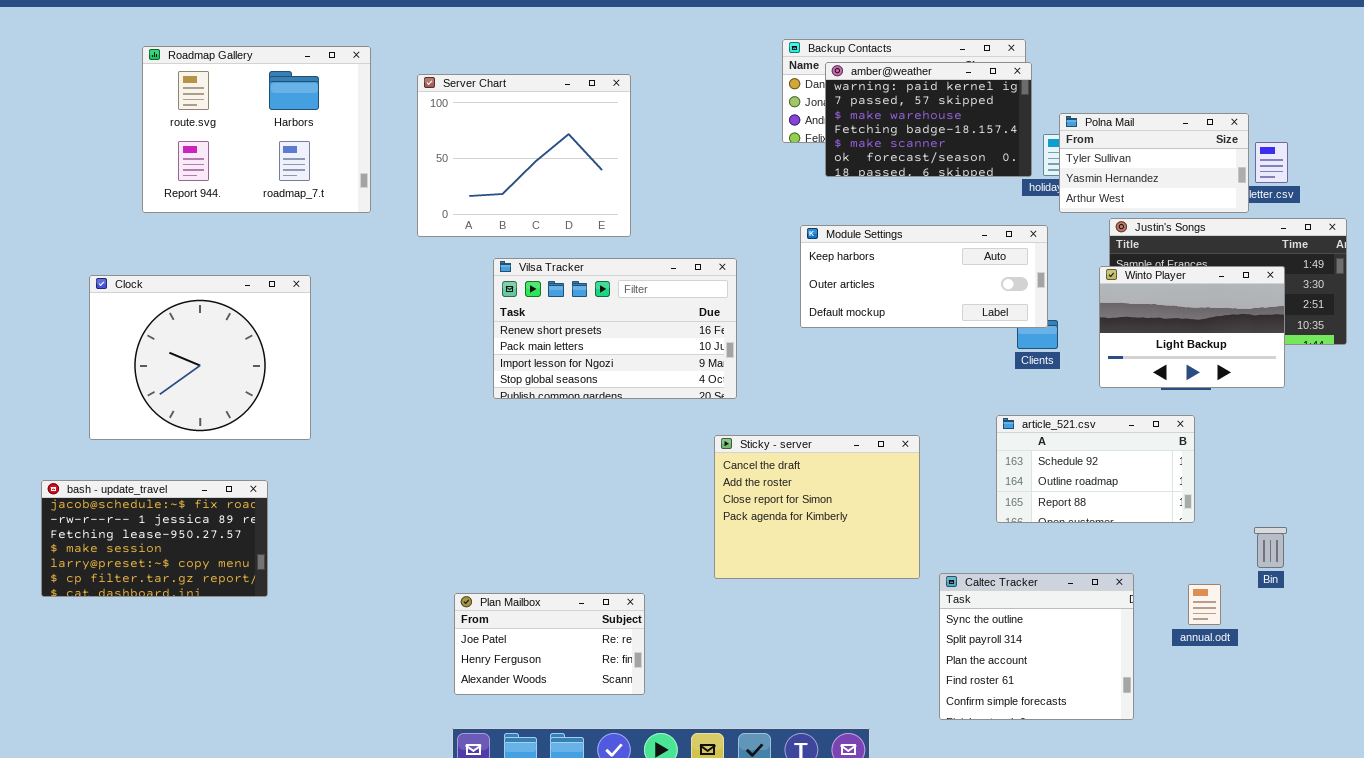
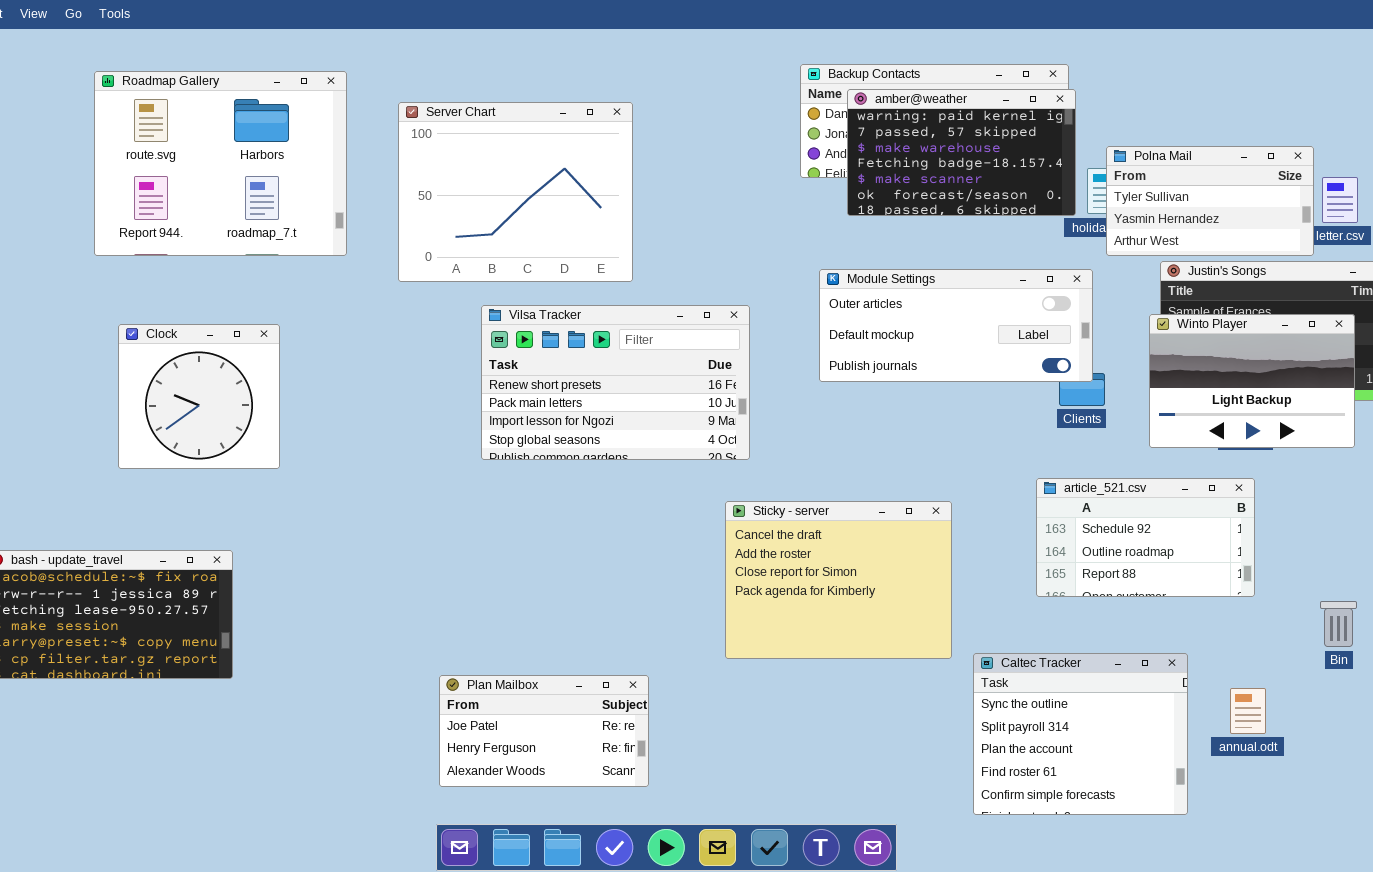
Module Settings: [800,225,1048,328] -> [819,269,1093,382], scrolled down 1 row
Clock: [89,275,311,440] -> [118,324,280,469], resized
annual.odt: [1188,584,1221,625] -> [1230,688,1266,734], moved

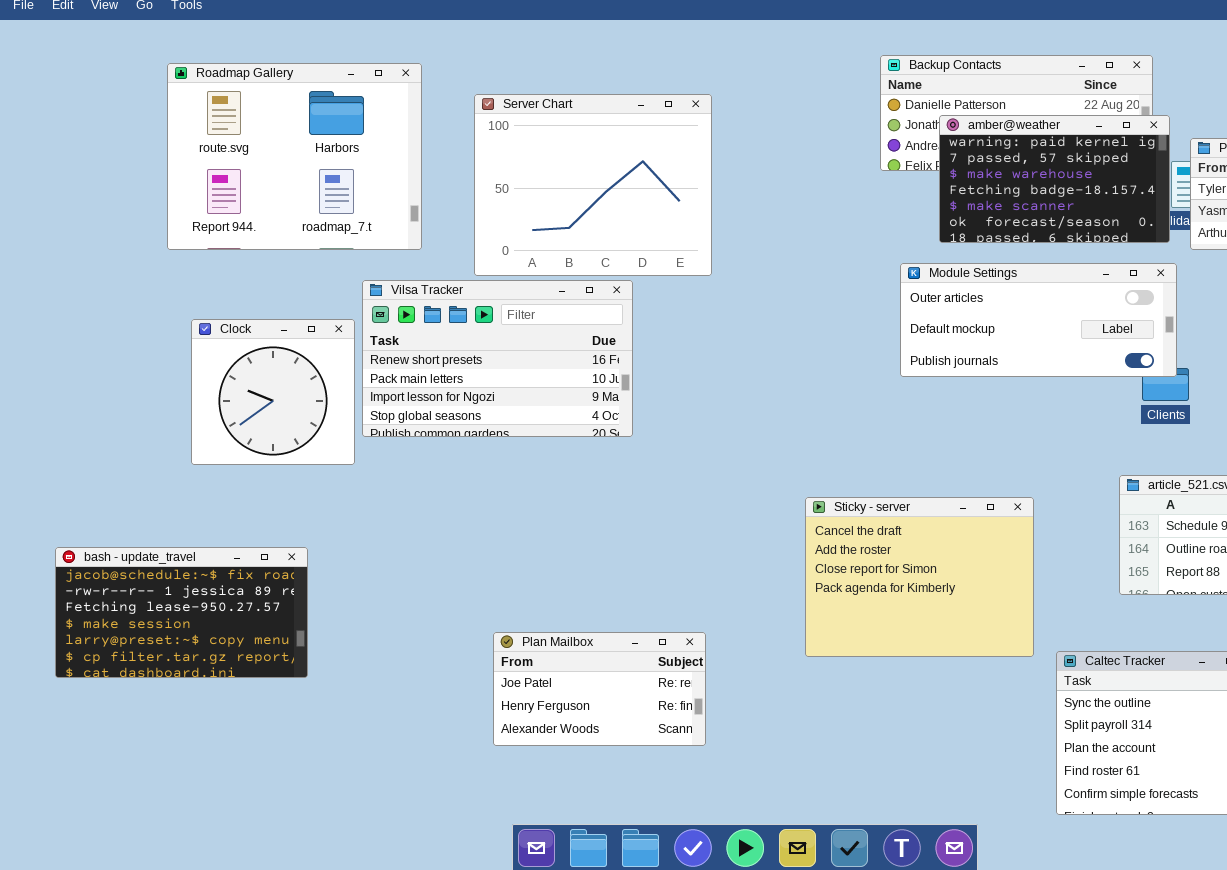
amber@weather: [847,89,1076,216] -> [939,115,1170,243], moved
Vilsa Tracker: [481,305,750,460] -> [362,280,633,437], moved
Plan Mailbox: [439,675,649,787] -> [493,632,706,746], moved

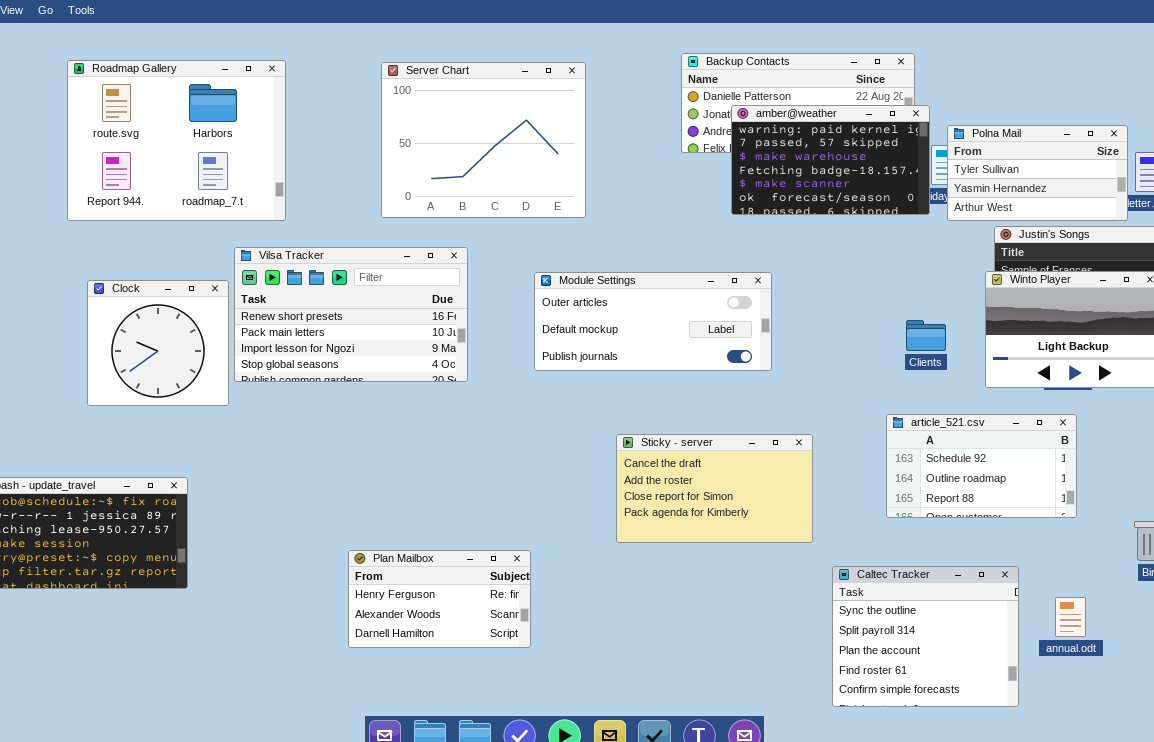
Server Chart: [474,94,712,276] -> [381,62,586,218], moved
Module Settings: [900,263,1177,377] -> [534,272,772,371], moved
Sticky - server: [805,497,1034,657] -> [616,434,813,543], resized
Plan Mailbox: [493,632,706,746] -> [348,550,531,648], scrolled down 1 row

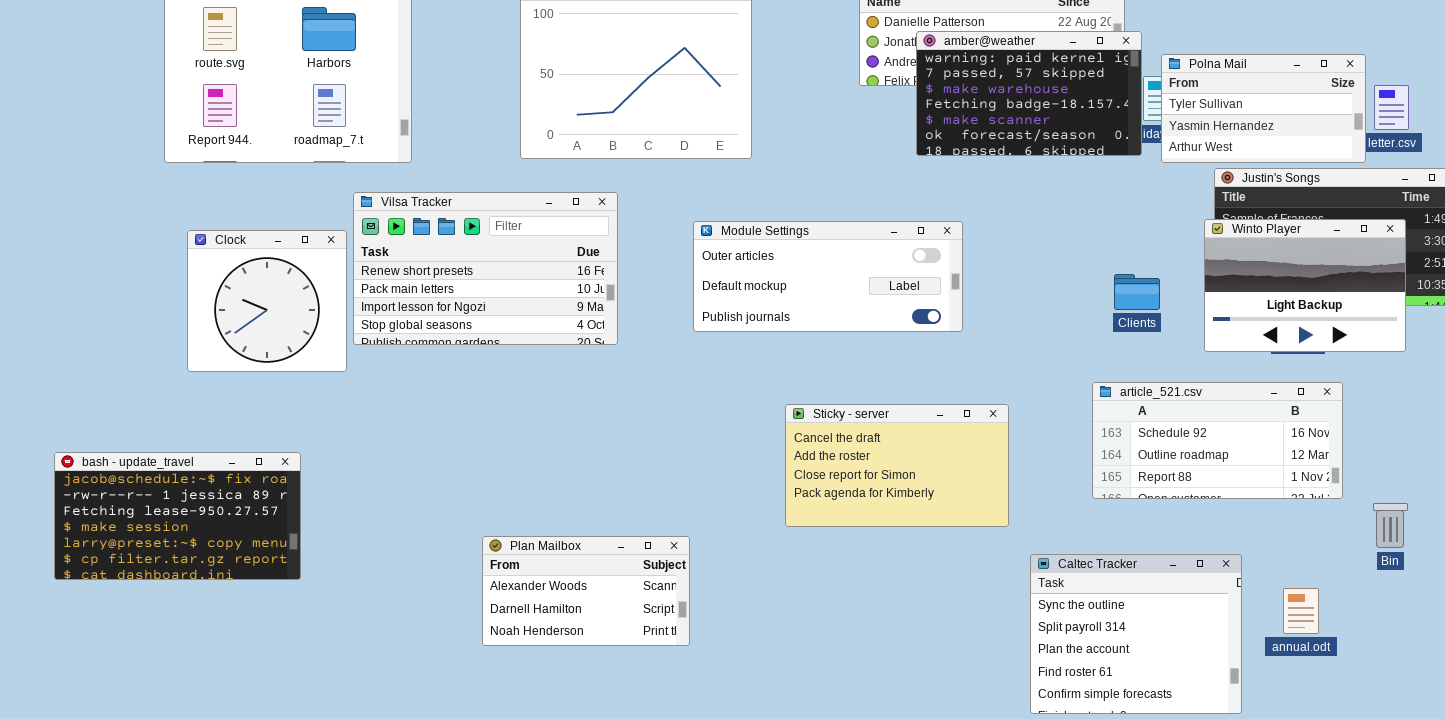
article_521.csv: [886,414,1077,518] -> [1092,382,1343,499], resized
Plan Mailbox: [348,550,531,648] -> [482,536,690,646], scrolled down 1 row

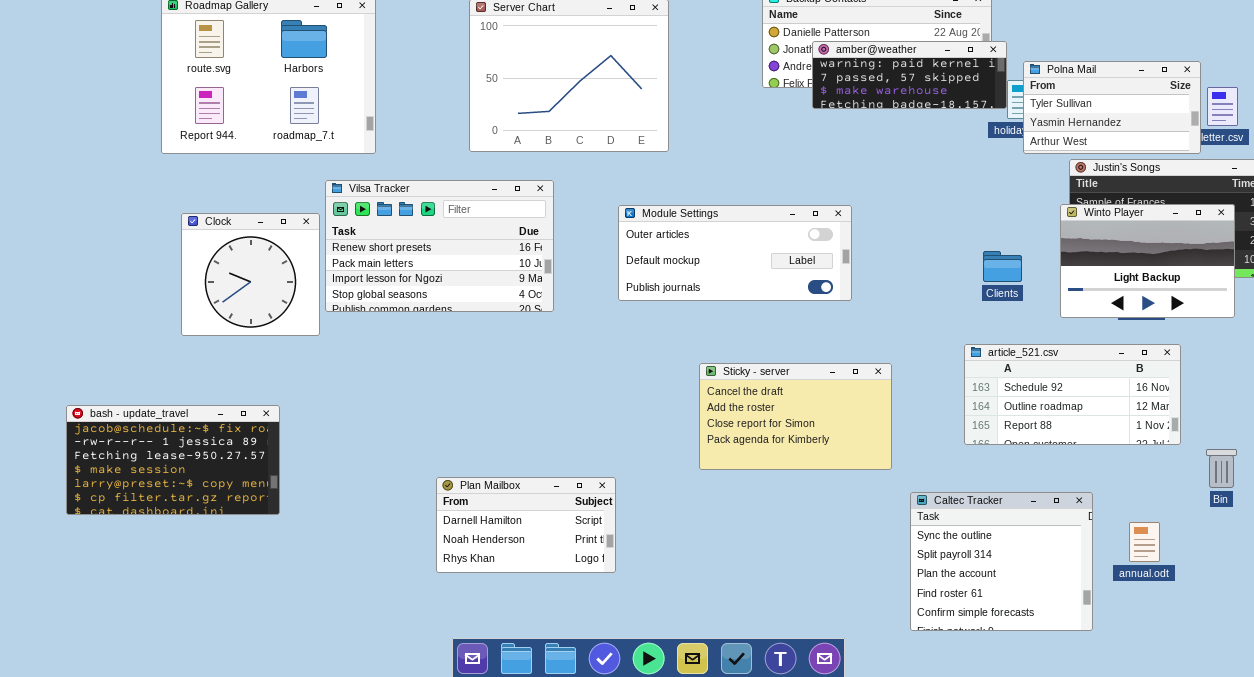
amber@weather: [916,31,1142,156] -> [812,41,1007,109], resized
Plan Mailbox: [482,536,690,646] -> [436,477,616,573], scrolled down 1 row

